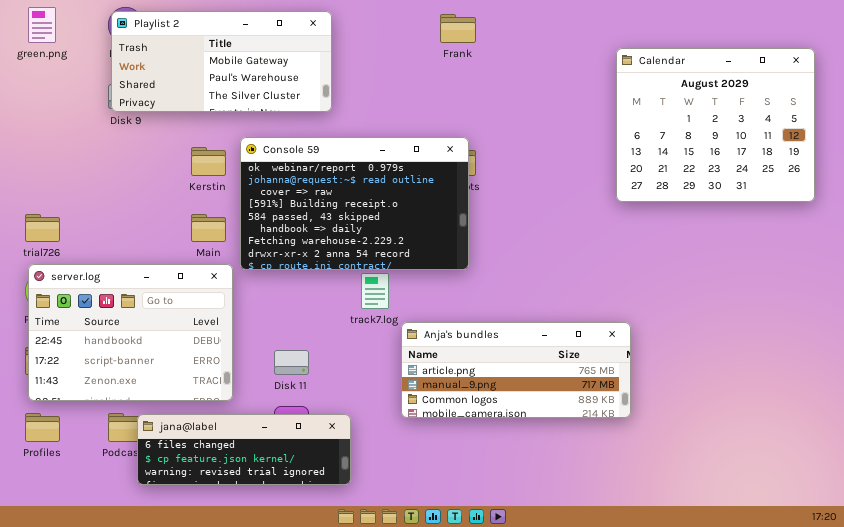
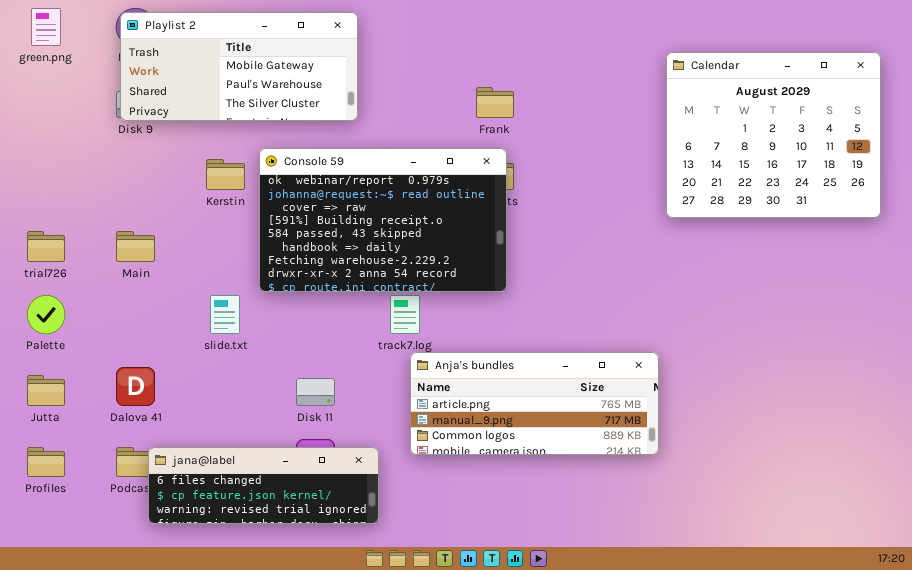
Frank: [440,14,476,43] -> [476,87,514,118], moved
Main: [191,214,226,242] -> [116,231,155,262], moved
server.log: [28,264,233,401] -> none, closed
Anja's bundles: [401,322,631,418] -> [410,352,659,455], moved

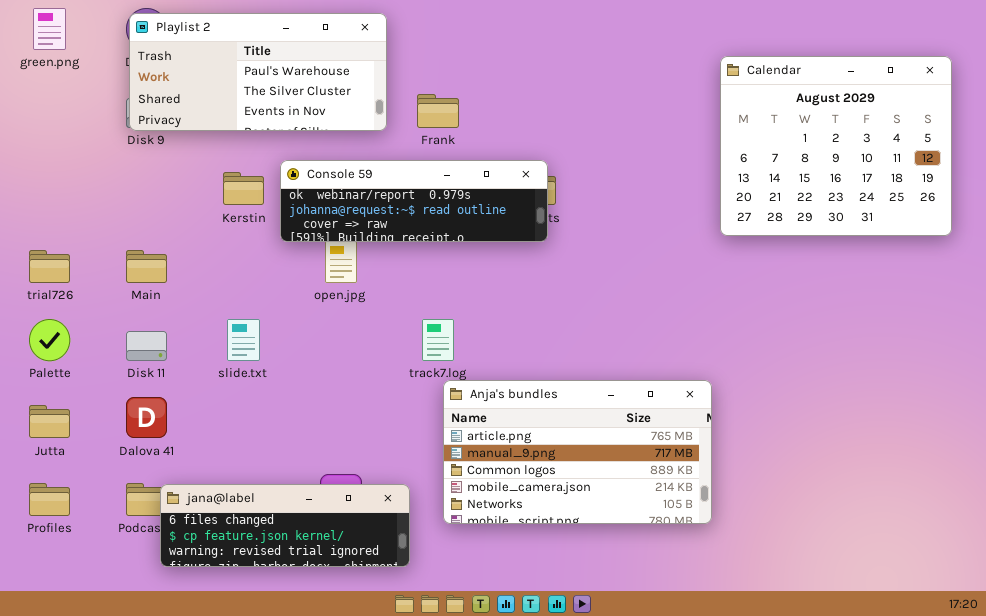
Playlist 2: [120,12,358,121] -> [129,13,387,131], scrolled down 1 row
Frank: [476,87,514,118] -> [417,94,459,128], moved
Console 59: [259,148,507,292] -> [280,160,548,242], resized
Anja's bundles: [410,352,659,455] -> [443,380,712,524], resized
Disk 11: [296,378,335,406] -> [126,331,167,361], moved

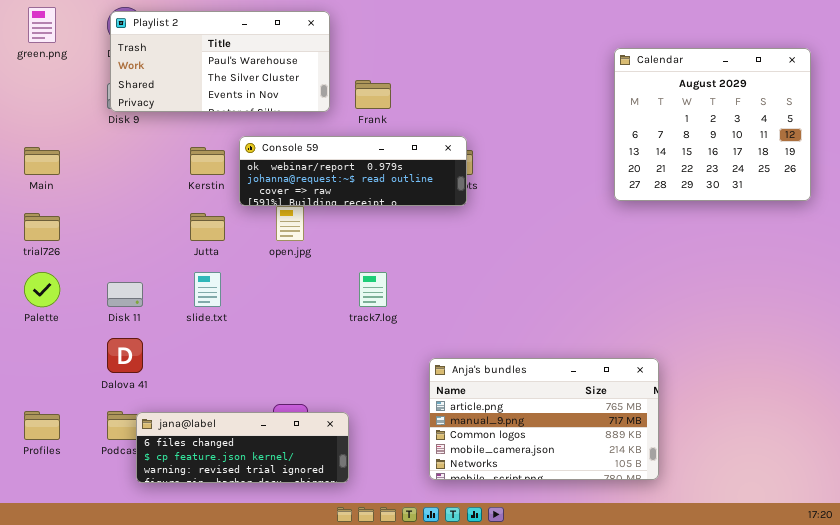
Main: [126,250,167,283] -> [24,147,60,175], moved
Anja's bundles: [443,380,712,524] -> [429,358,659,480], moved
Jutta: [29,405,70,438] -> [190,213,225,241], moved

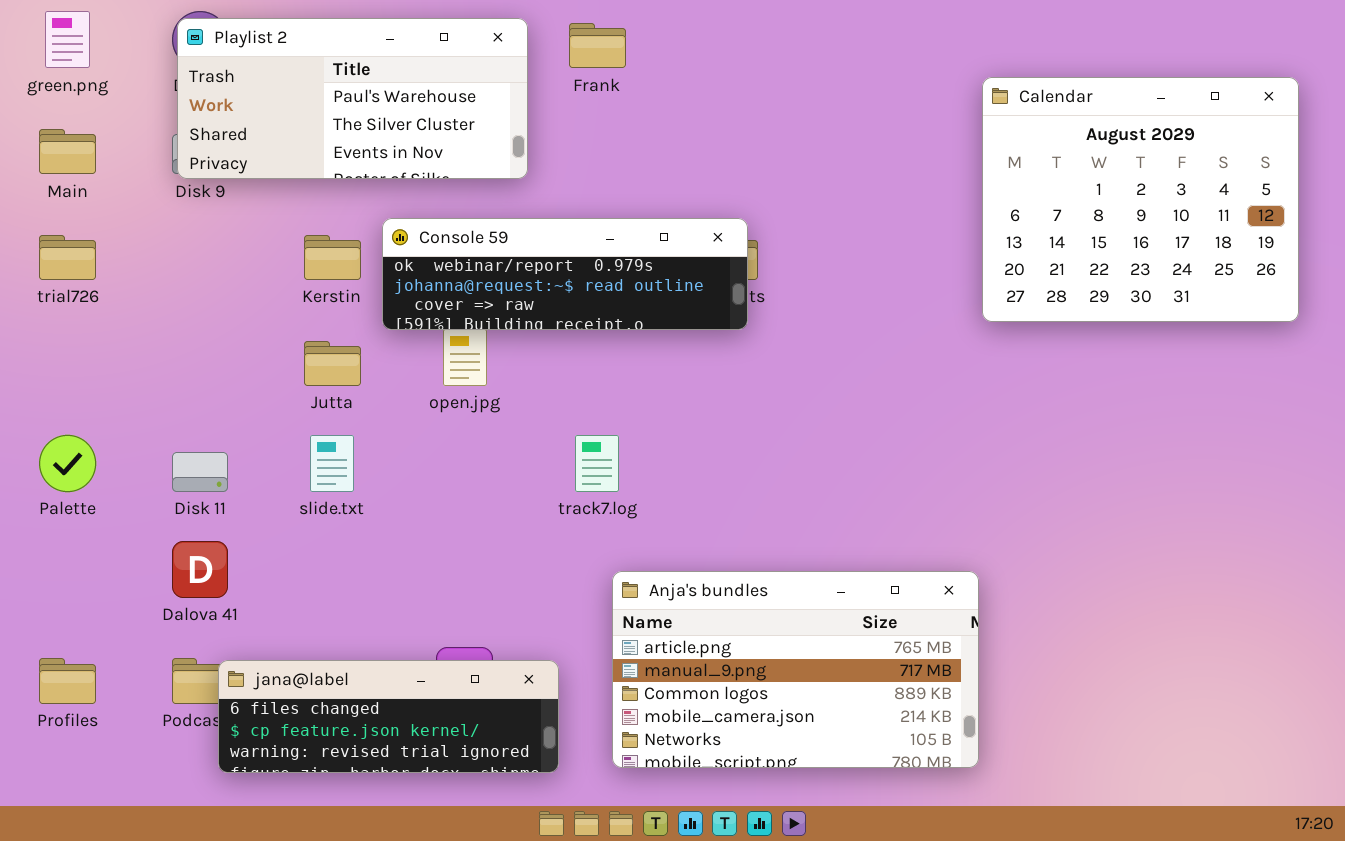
Frank: [355,80,391,109] -> [569,23,626,68], moved
Main: [24,147,60,175] -> [39,129,96,174], moved
trial726: [24,213,60,241] -> [39,235,96,280], moved
Anja's bundles: [429,358,659,480] -> [612,571,979,768], moved

